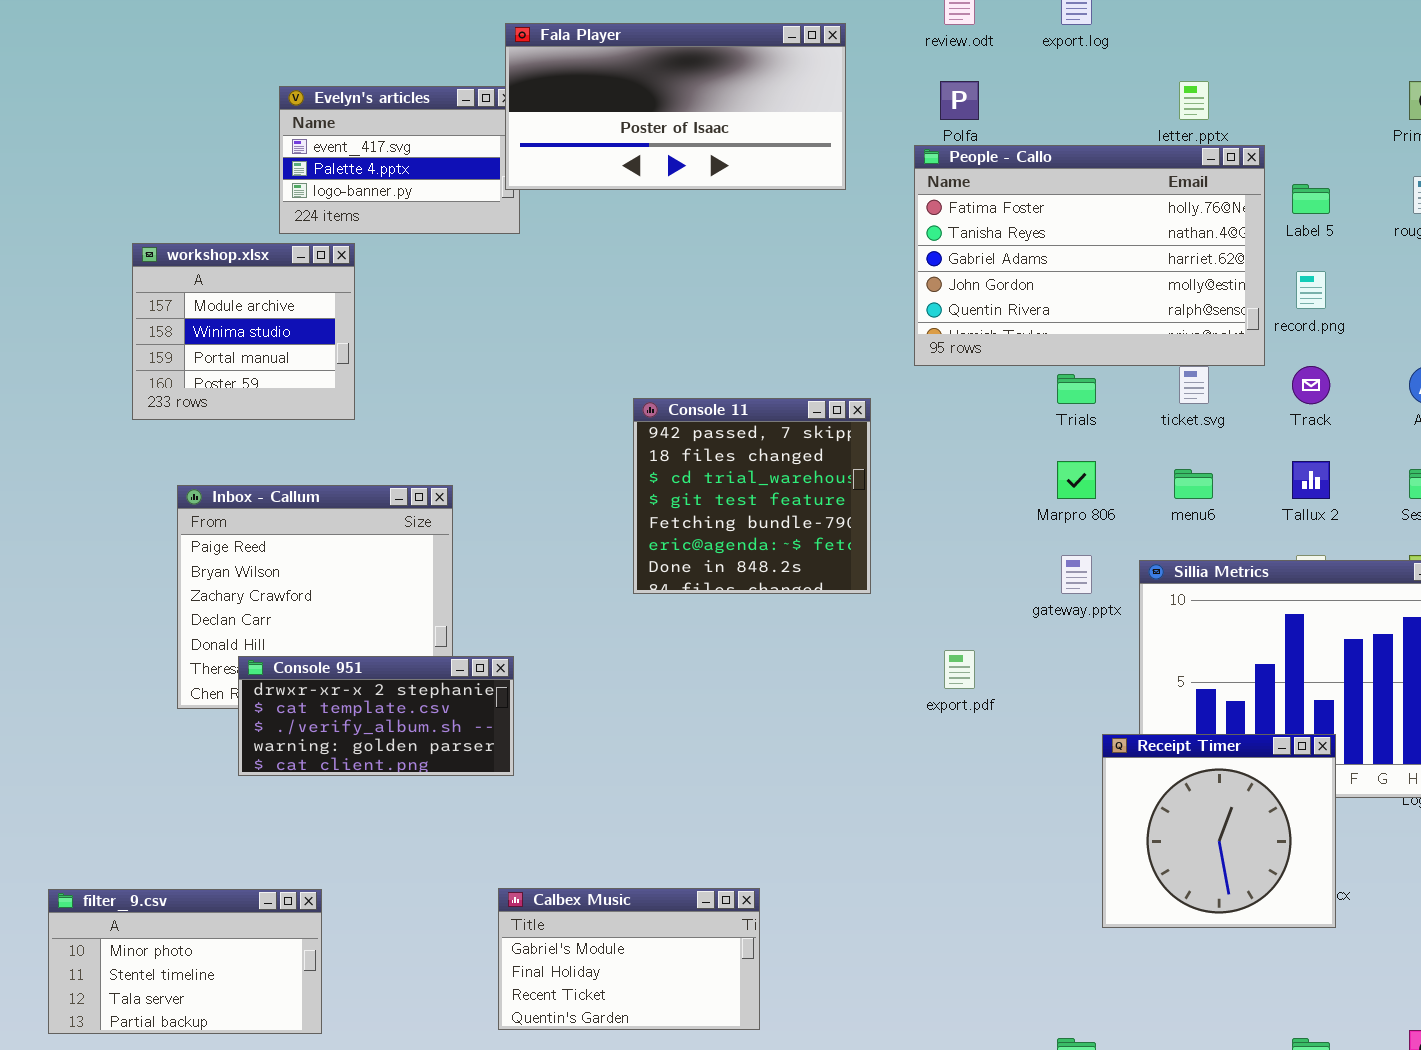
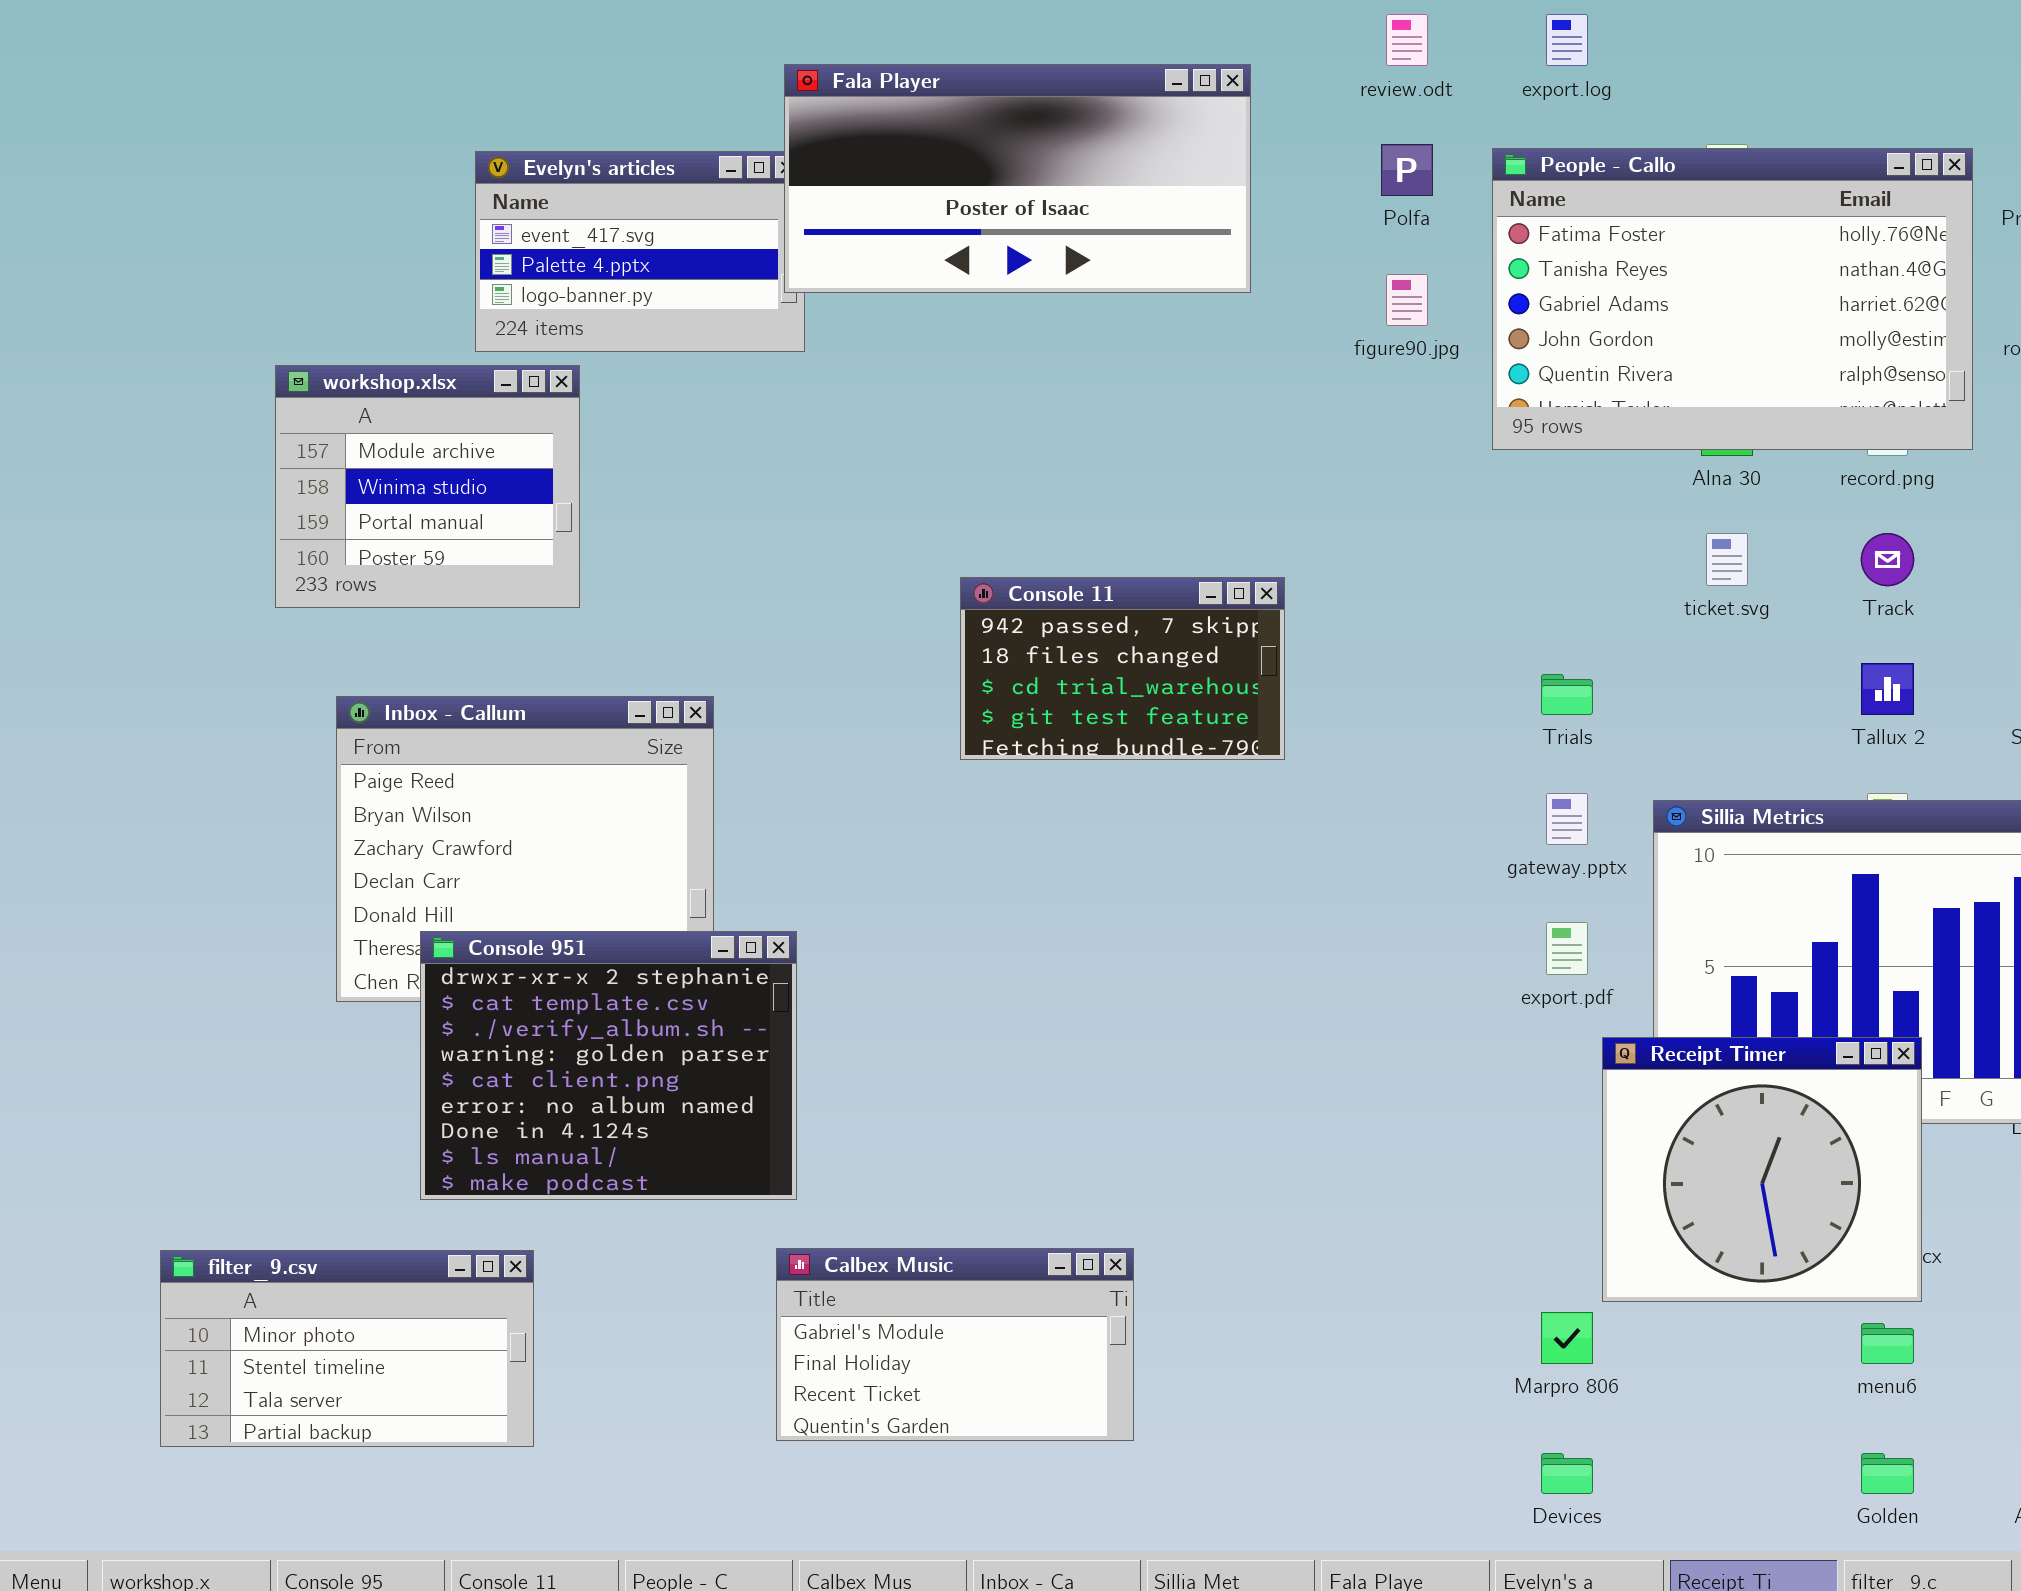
People - Callo: [914,145,1265,366] -> [1492,148,1973,450], moved
Trials: [1057,374,1096,404] -> [1541,674,1593,715], moved
Console 11: [633,398,871,594] -> [960,577,1285,760], resized
Marpro 806: [1057,461,1096,499] -> [1541,1312,1593,1364], moved
menu6: [1174,469,1213,499] -> [1861,1323,1914,1364], moved
export.pdf: [944,650,975,689] -> [1546,922,1588,975], moved
Console 951: [238,656,514,776] -> [420,931,797,1200], resized

